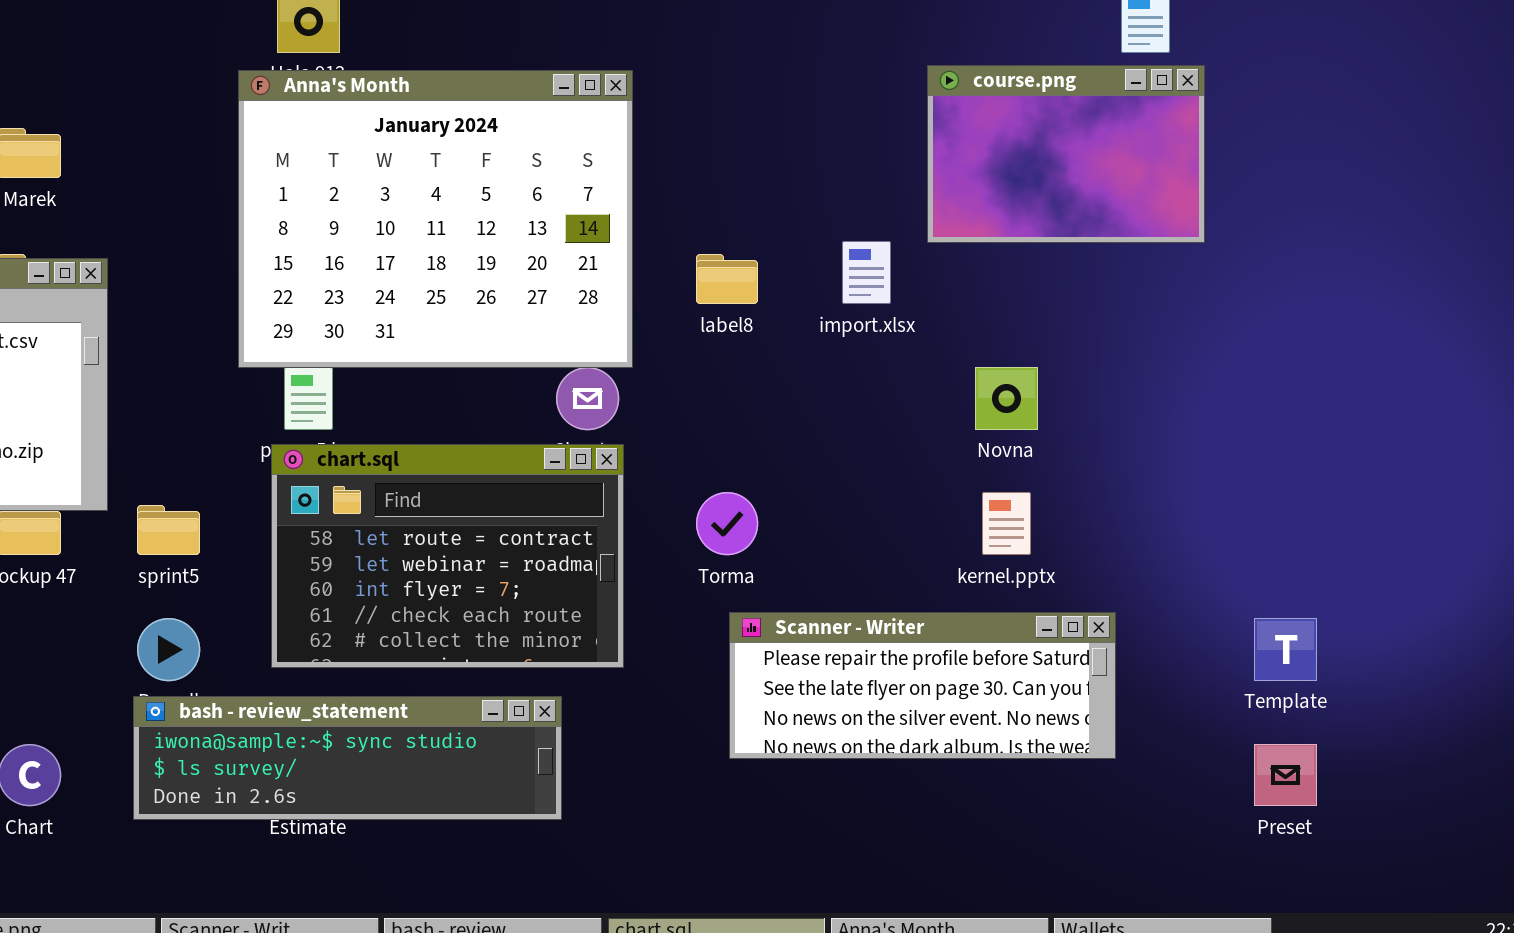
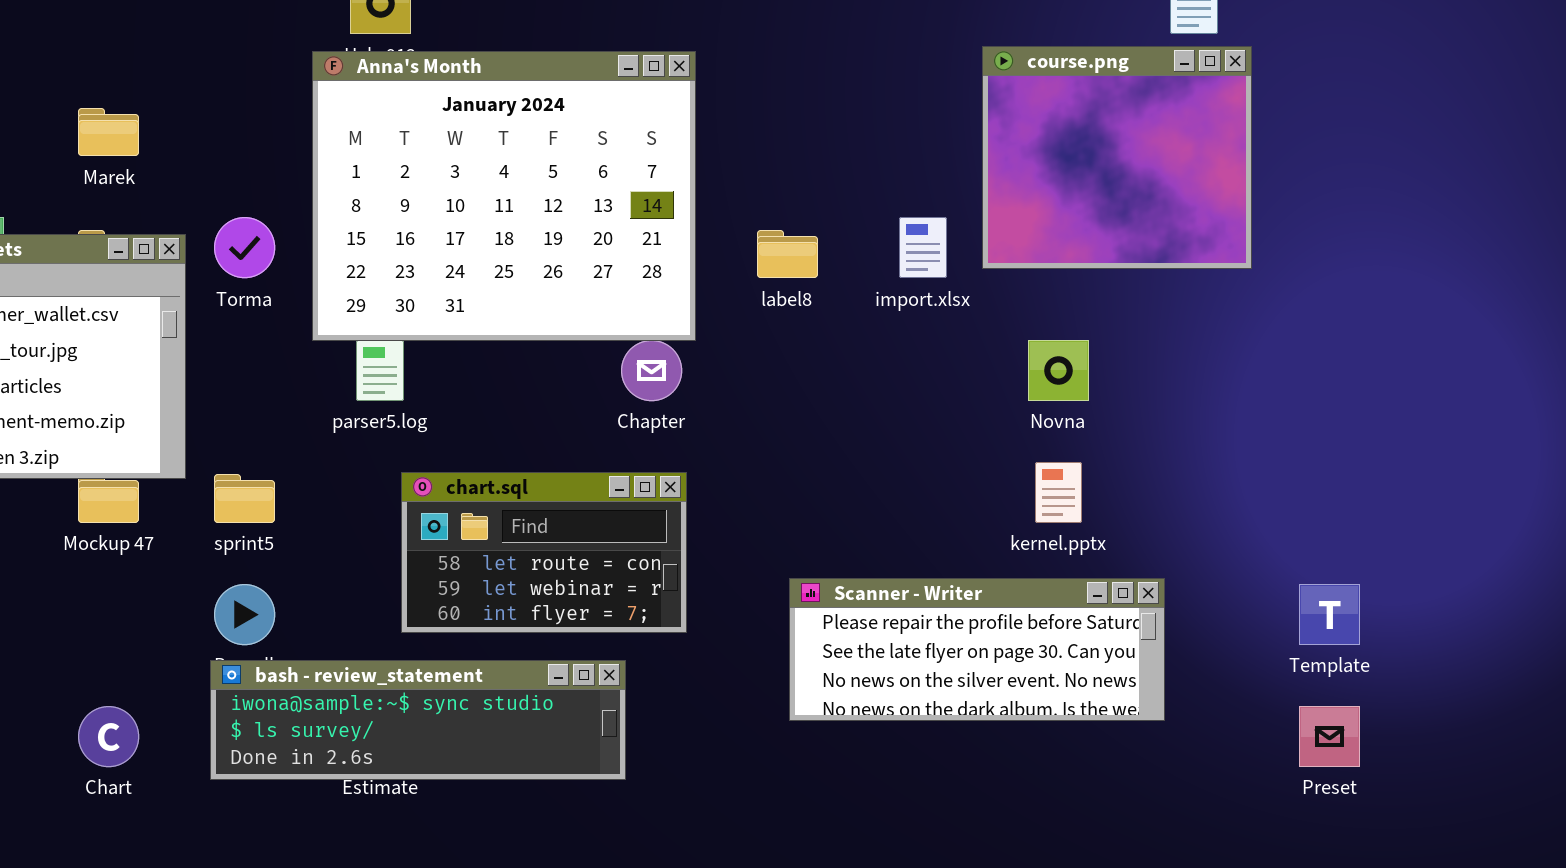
course.png: [927,65,1205,243] -> [982,46,1252,269], resized
chart.sql: [271,444,624,668] -> [401,472,687,633], resized
Torma: [696,492,758,555] -> [214,217,275,278], moved

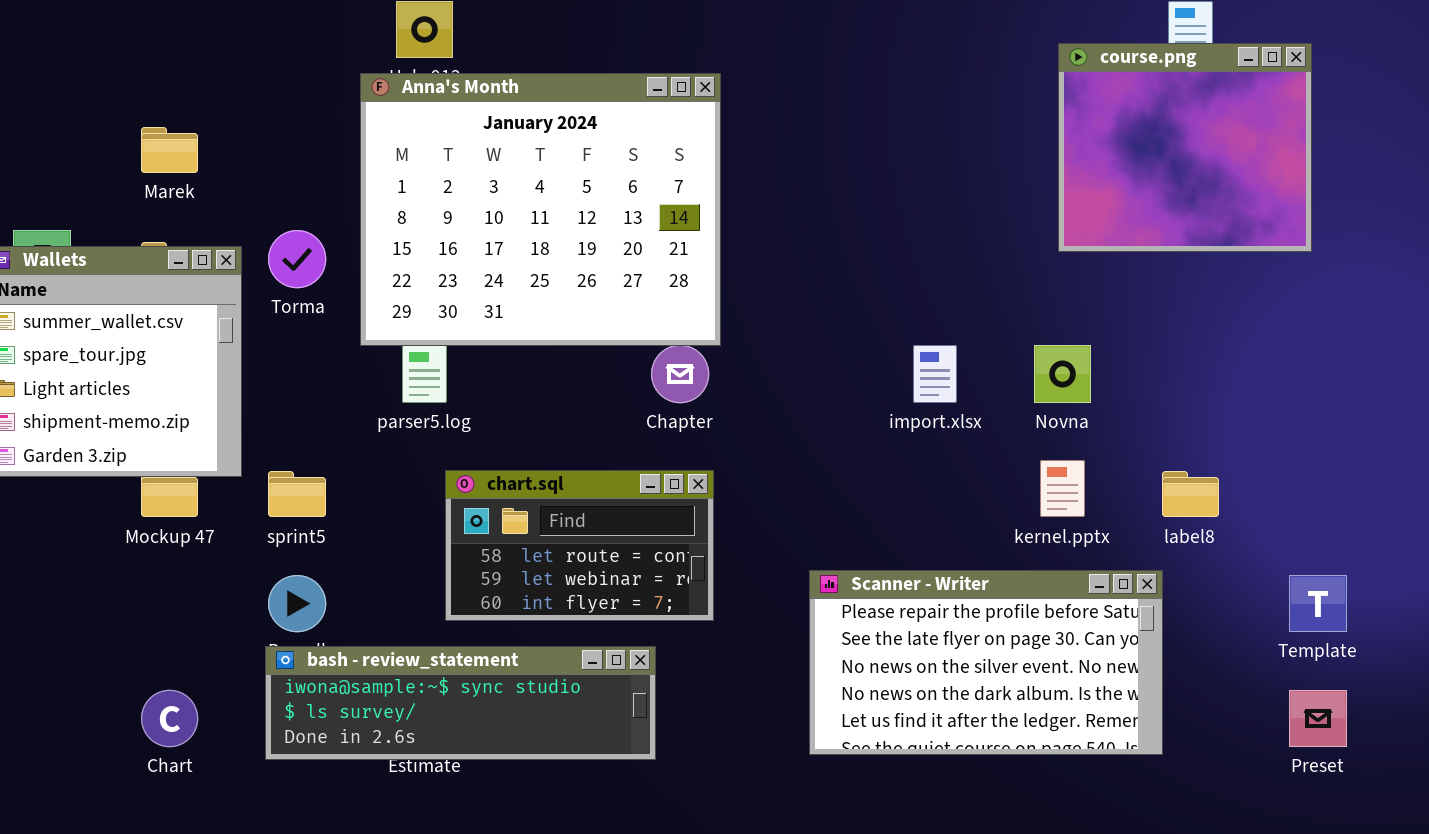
course.png: [982,46,1252,269] -> [1058,43,1312,252], moved
import.xlsx: [899,217,947,278] -> [913,345,957,403], moved
label8: [757,230,818,278] -> [1162,471,1219,517], moved
Scanner - Writer: [789,578,1165,721] -> [809,570,1163,755], resized

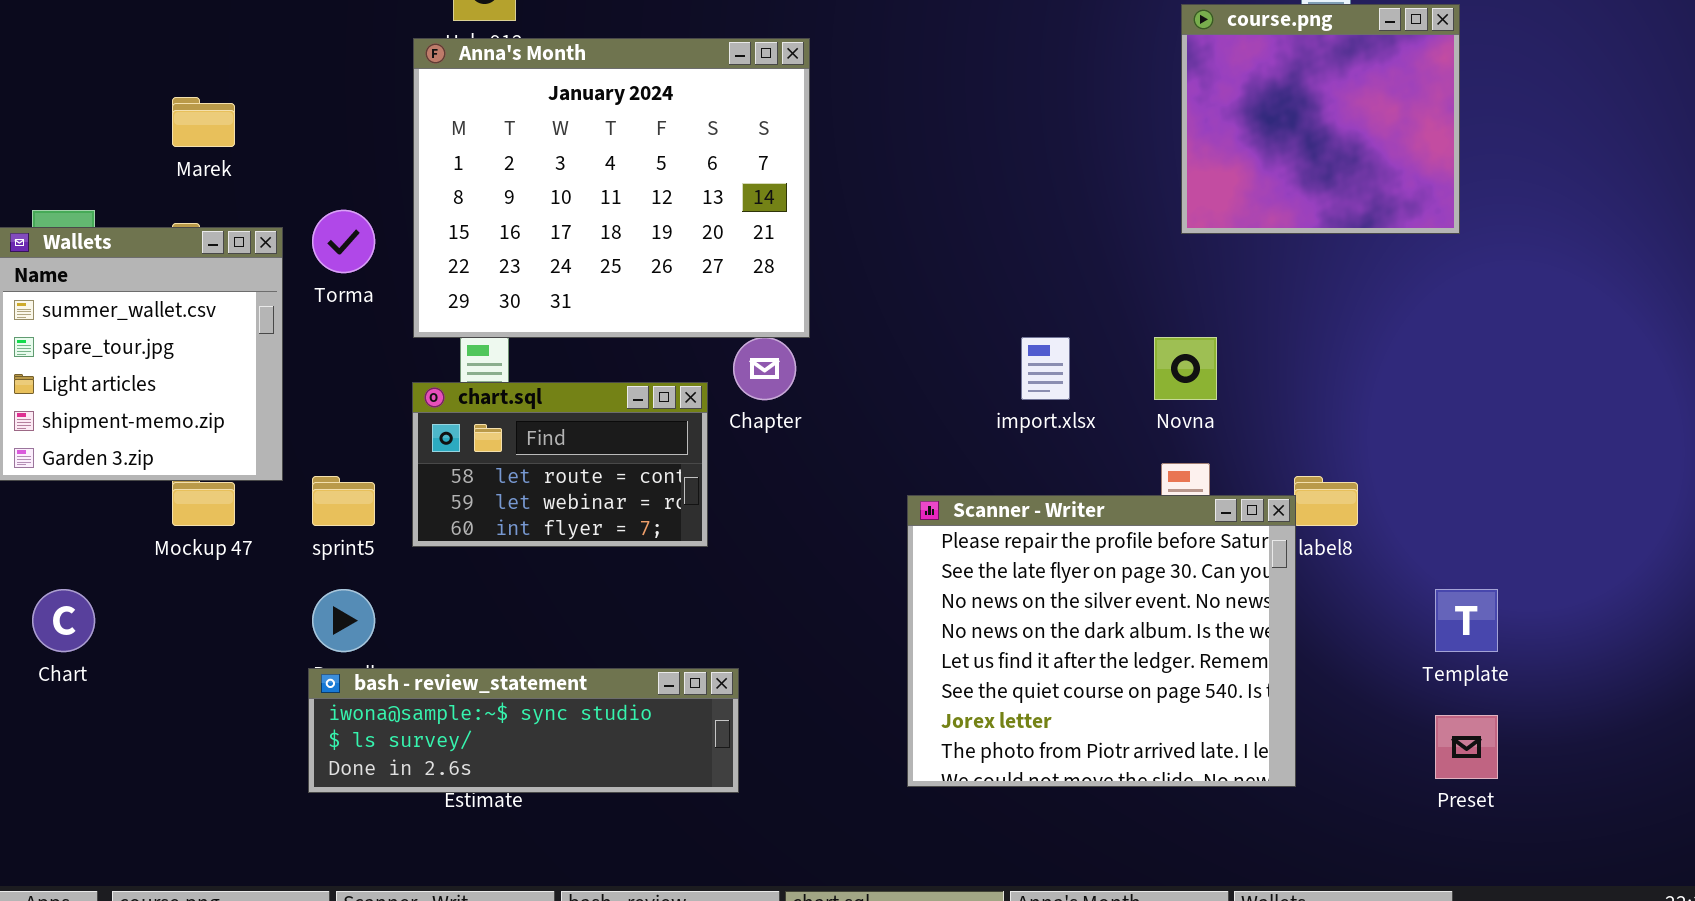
chart.sql: [445,470,714,621] -> [412,382,708,547], moved
Scanner - Writer: [809,570,1163,755] -> [907,495,1296,787], resized
Chart: [141,690,198,747] -> [32,589,95,652], moved

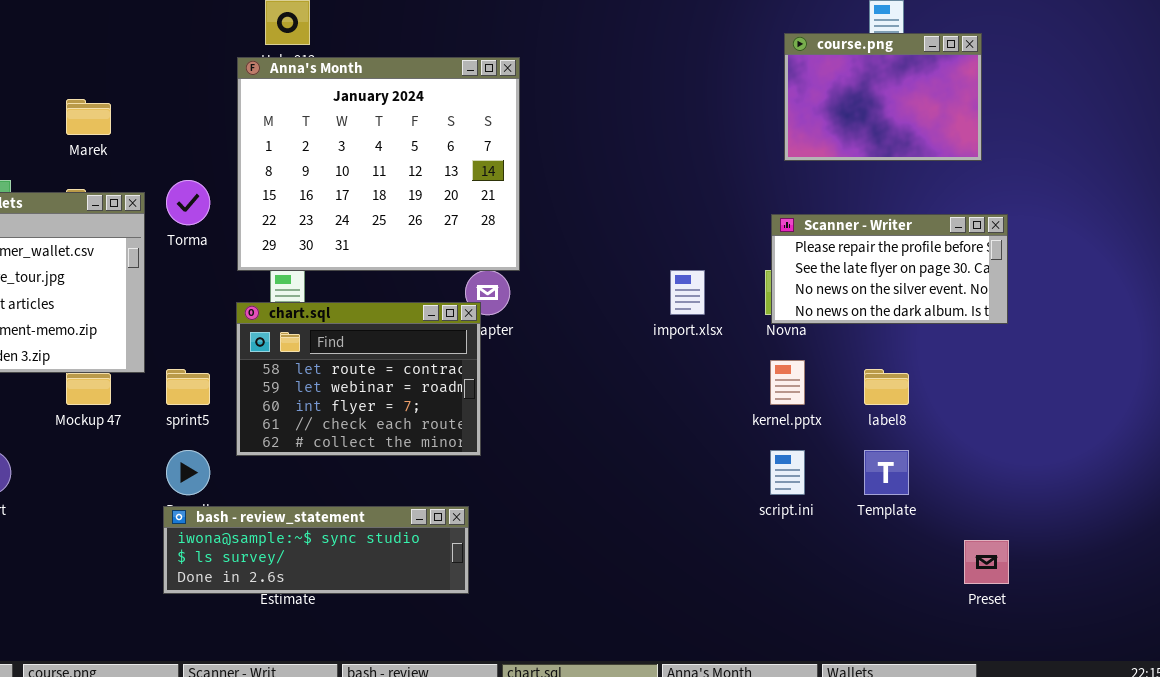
course.png: [1181,4,1460,234] -> [784,33,982,161], resized
chart.sql: [412,382,708,547] -> [236,302,481,456], resized
Scanner - Writer: [907,495,1296,787] -> [771,214,1008,324], moved, resized
Template: [1435,589,1498,652] -> [864,450,909,495], moved

